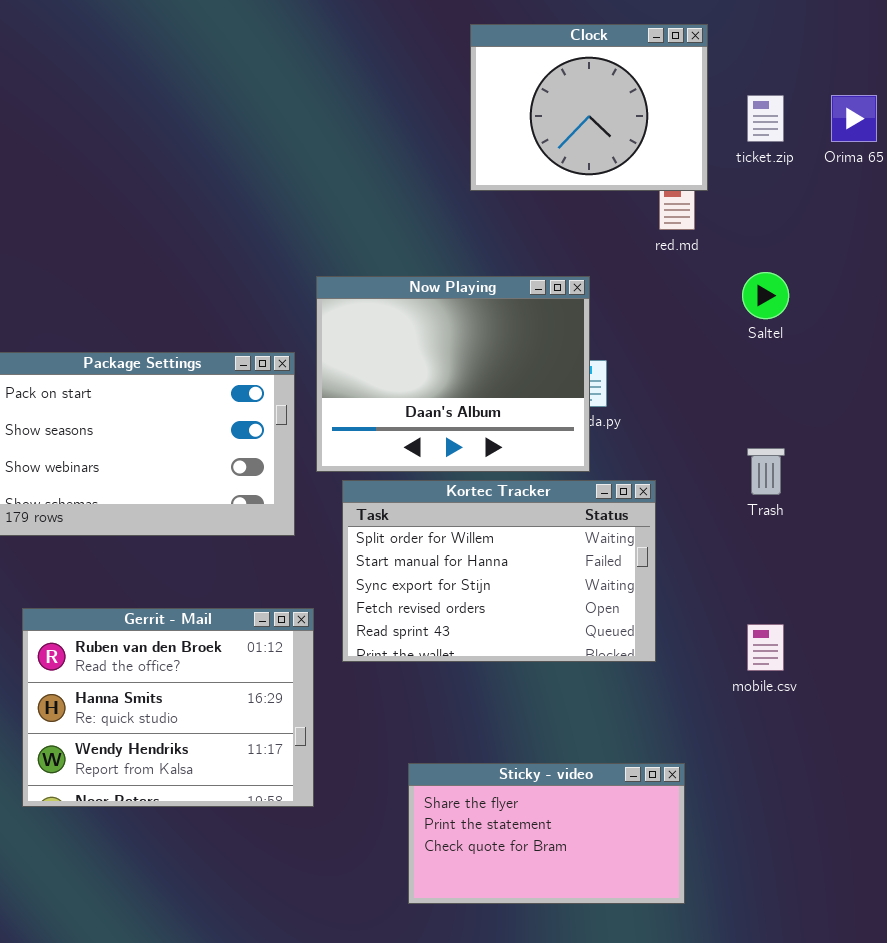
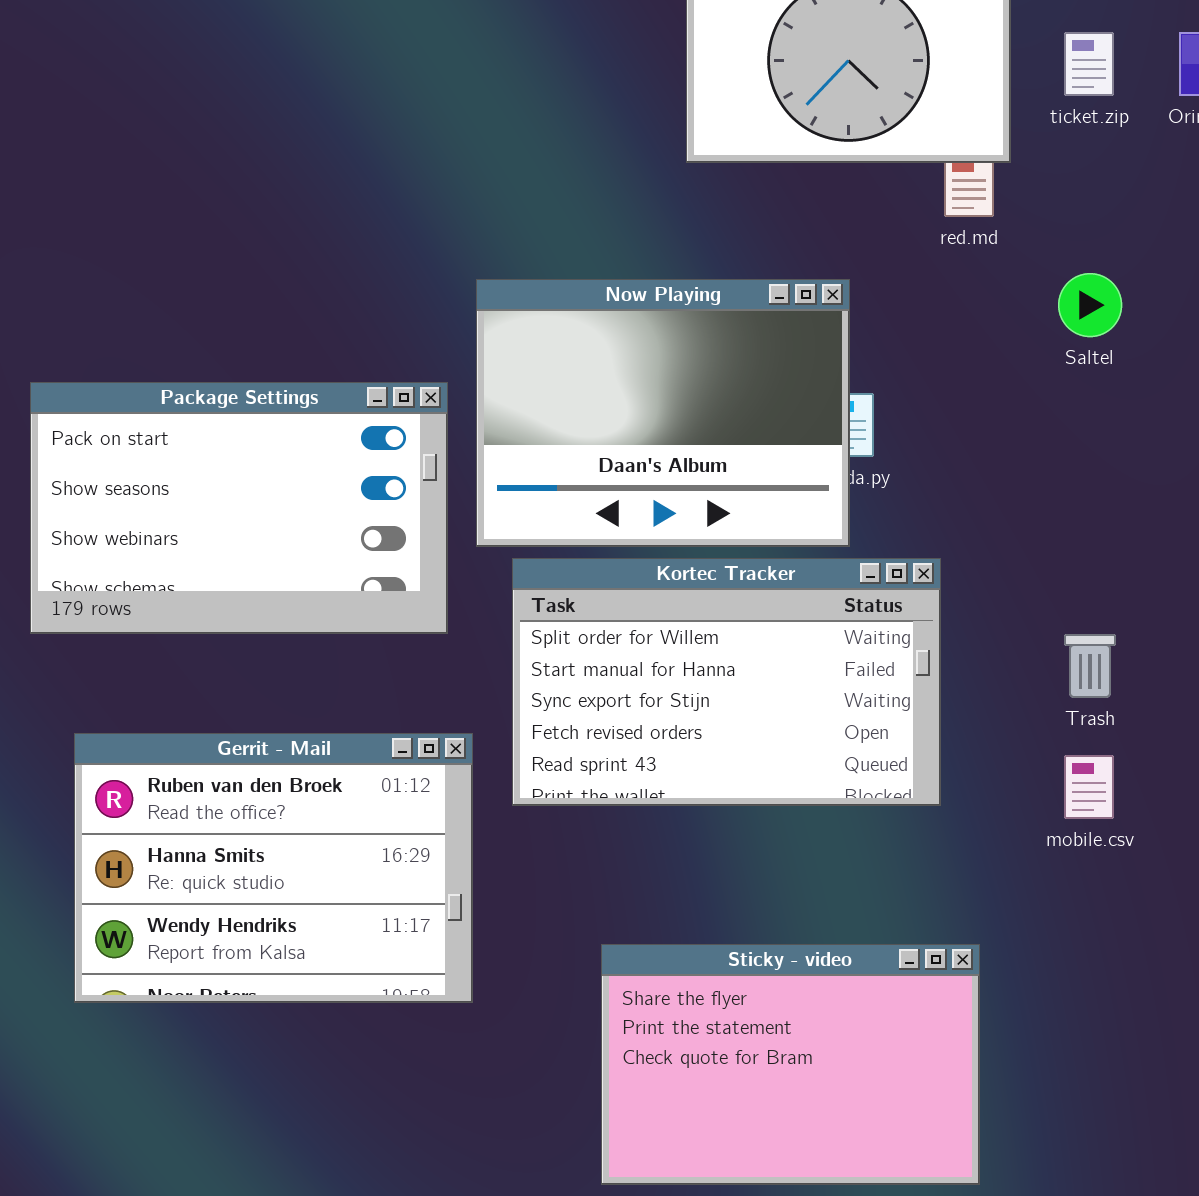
Trash: [747,448,785,495] -> [1064,634,1116,698], moved
Sticky - video: [408,763,685,904] -> [601,944,980,1185], resized

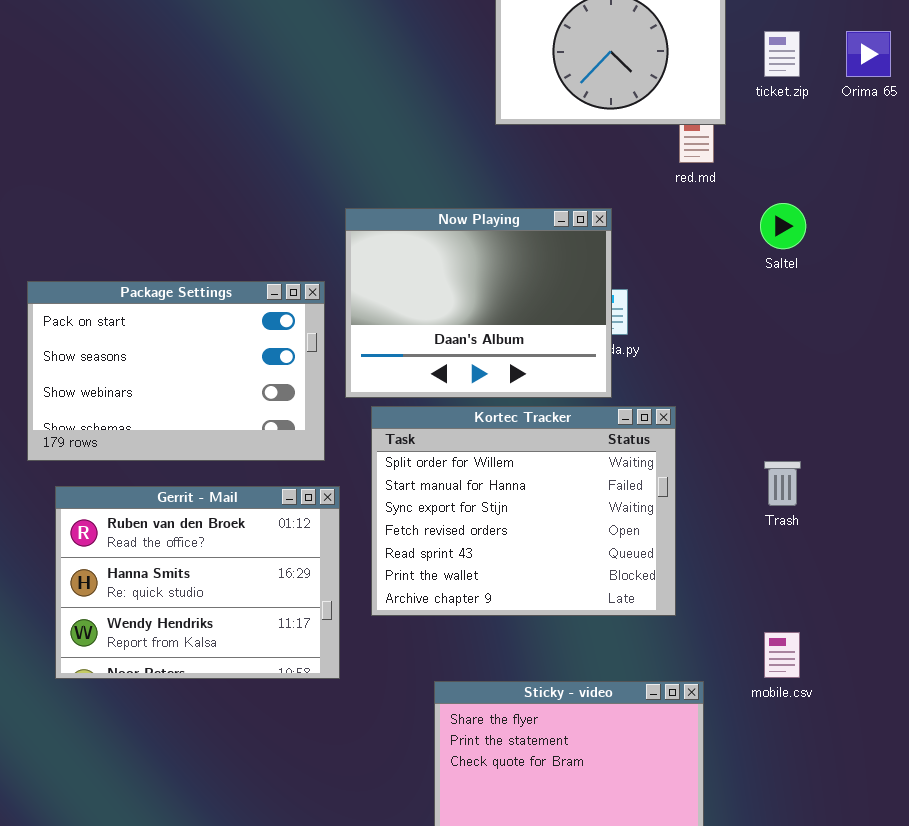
Kortec Tracker: [512,558,941,806] -> [371,406,676,616], resized
Gerrit - Mail: [74,733,473,1003] -> [55,486,340,679], moved
mobile.csv: [1064,755,1114,819] -> [764,632,800,678], moved

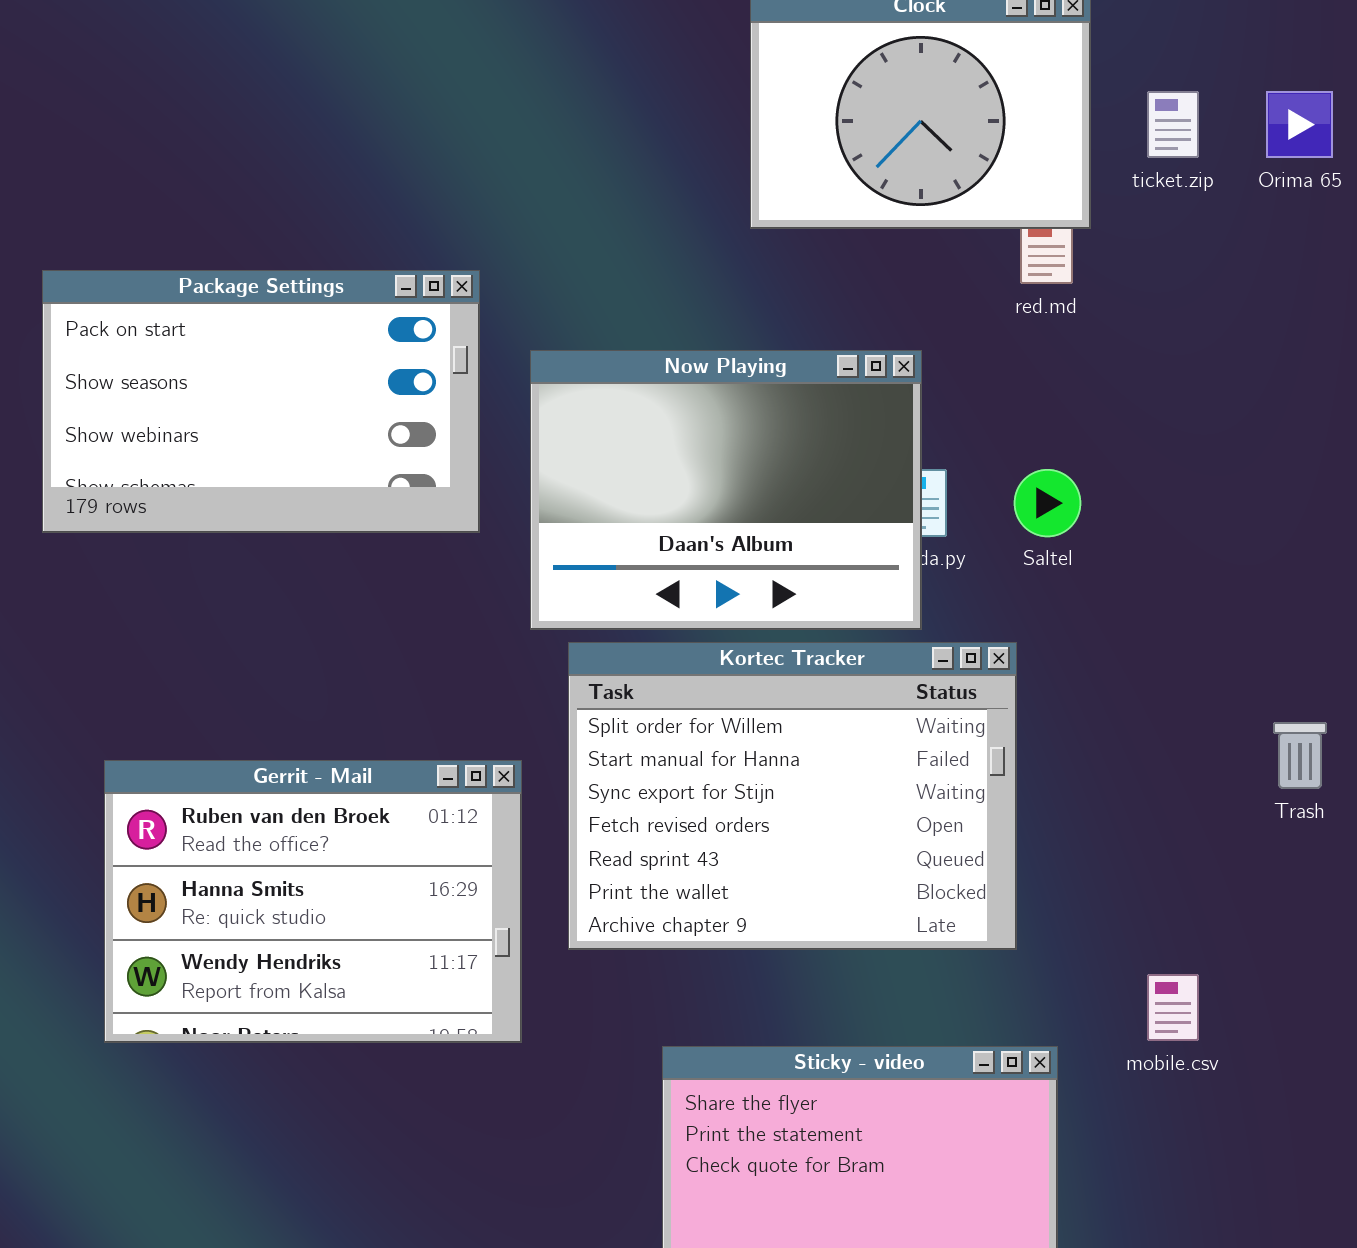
Saltel: [760,203,806,249] -> [1014,469,1081,537], moved
Package Settings: [27,281,325,461] -> [42,270,480,533], moved
Trash: [764,461,801,506] -> [1273,722,1327,789], moved

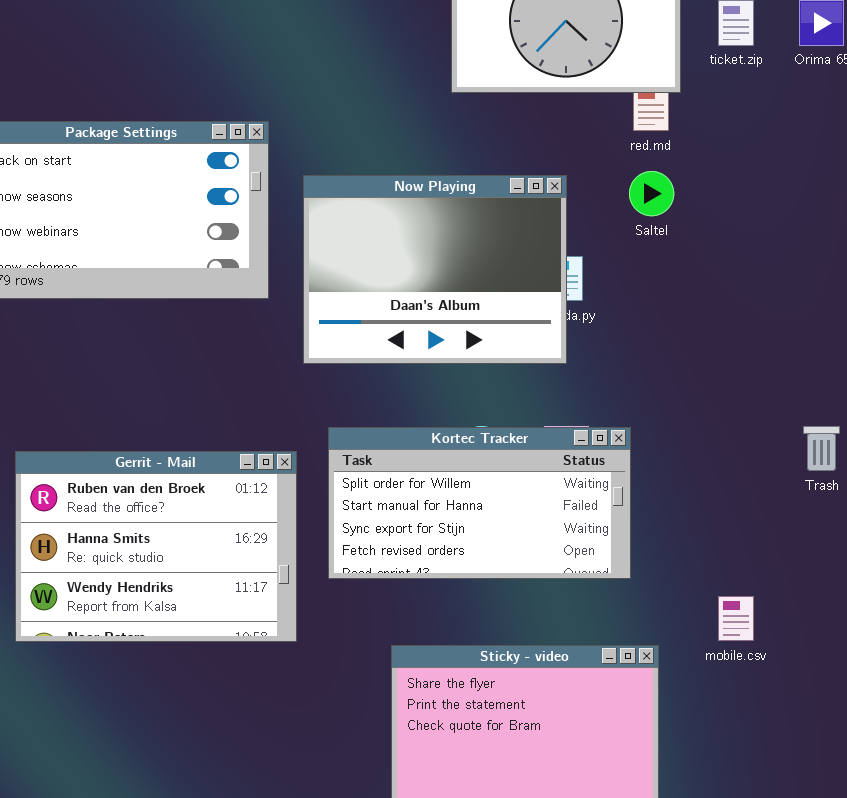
Saltel: [1014,469,1081,537] -> [629,171,674,216], moved
Kortec Tracker: [568,642,1017,950] -> [328,427,631,579], resized

